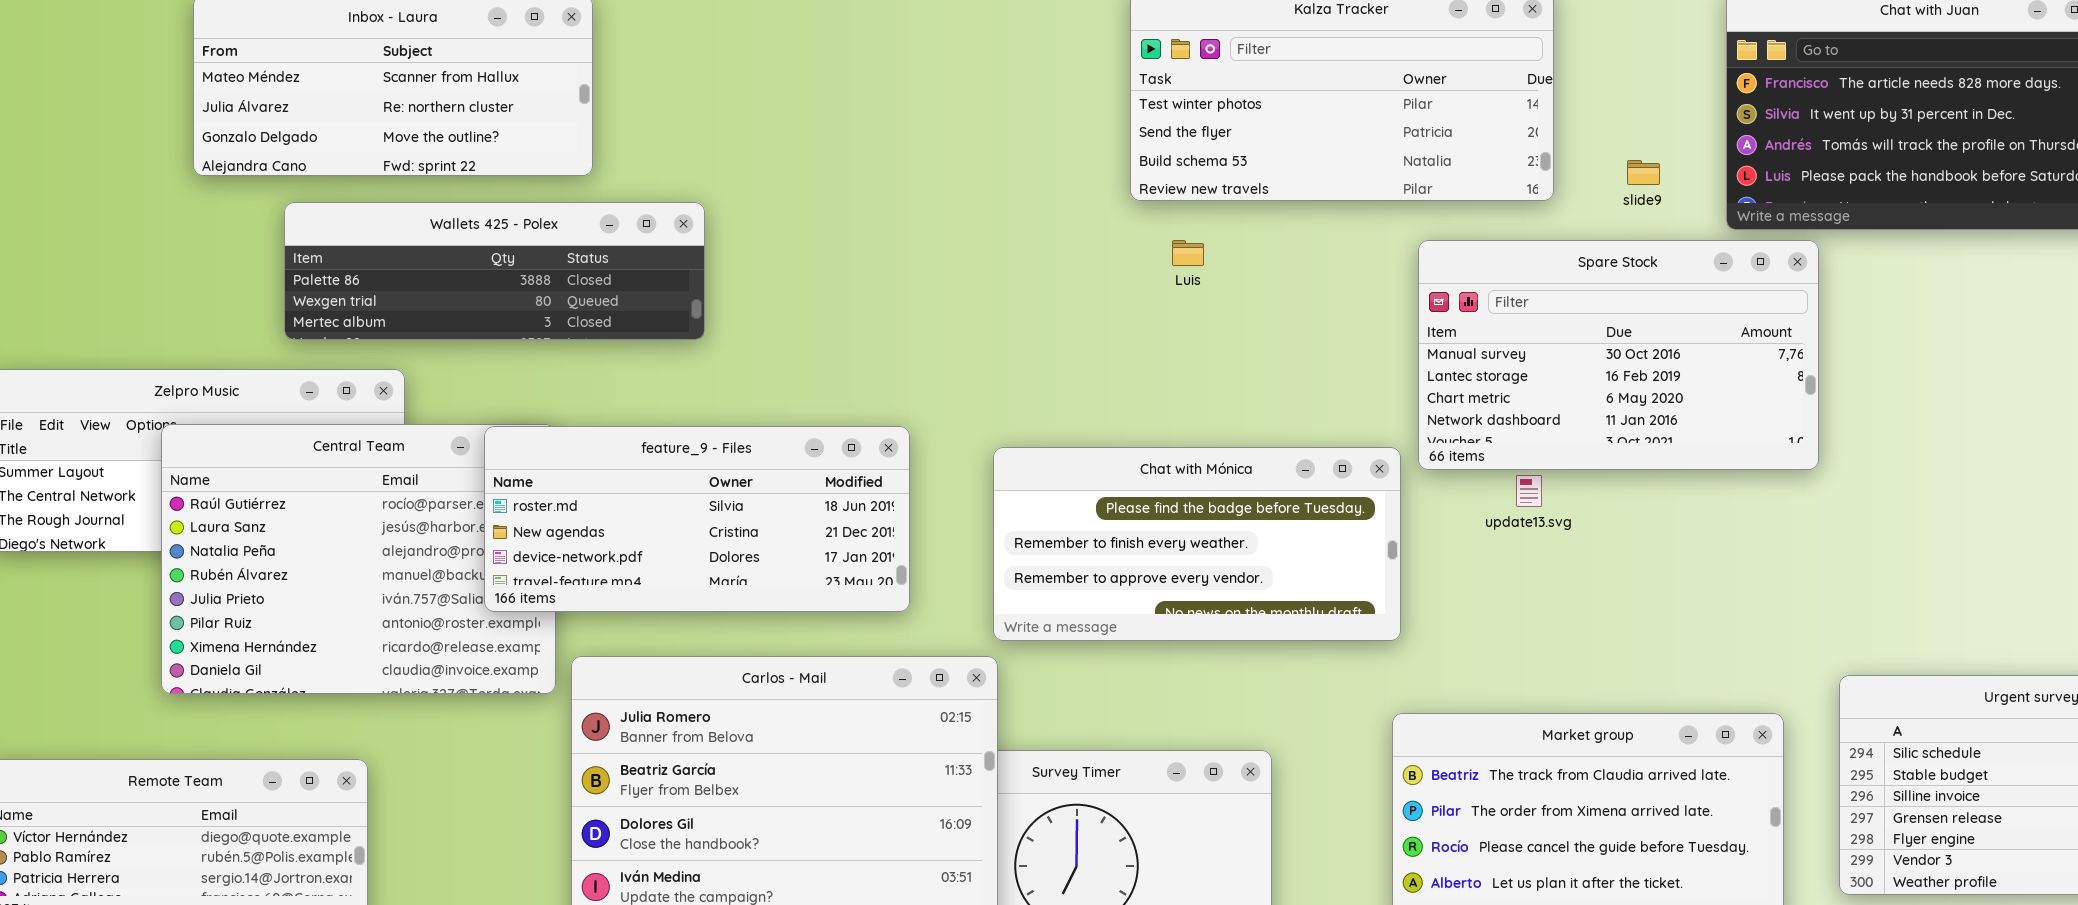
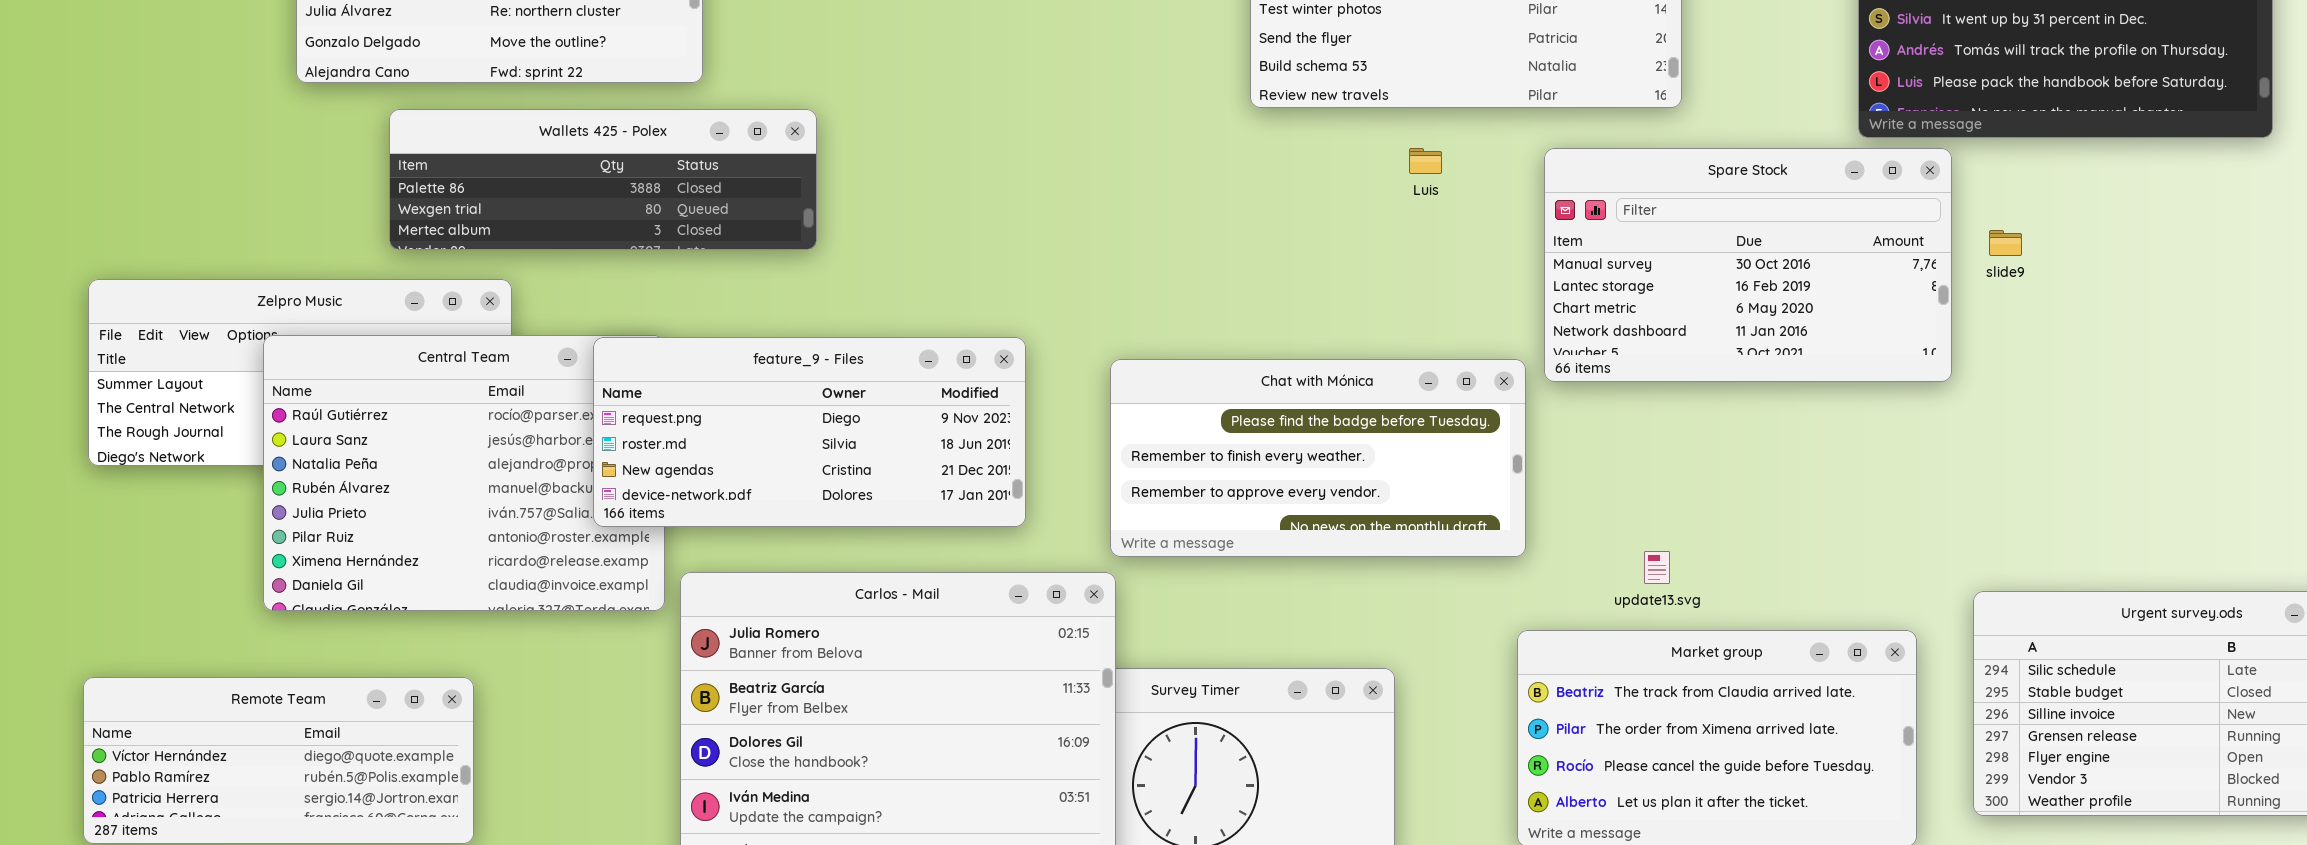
slide9: [1627,160,1660,185] -> [1989,230,2022,256], moved
Luis: [1172,240,1204,266] -> [1409,148,1442,174], moved
feature_9 - Files: [484,426,910,612] -> [593,337,1026,527], scrolled up 1 row
update13.svg: [1516,475,1542,507] -> [1644,551,1670,584], moved

